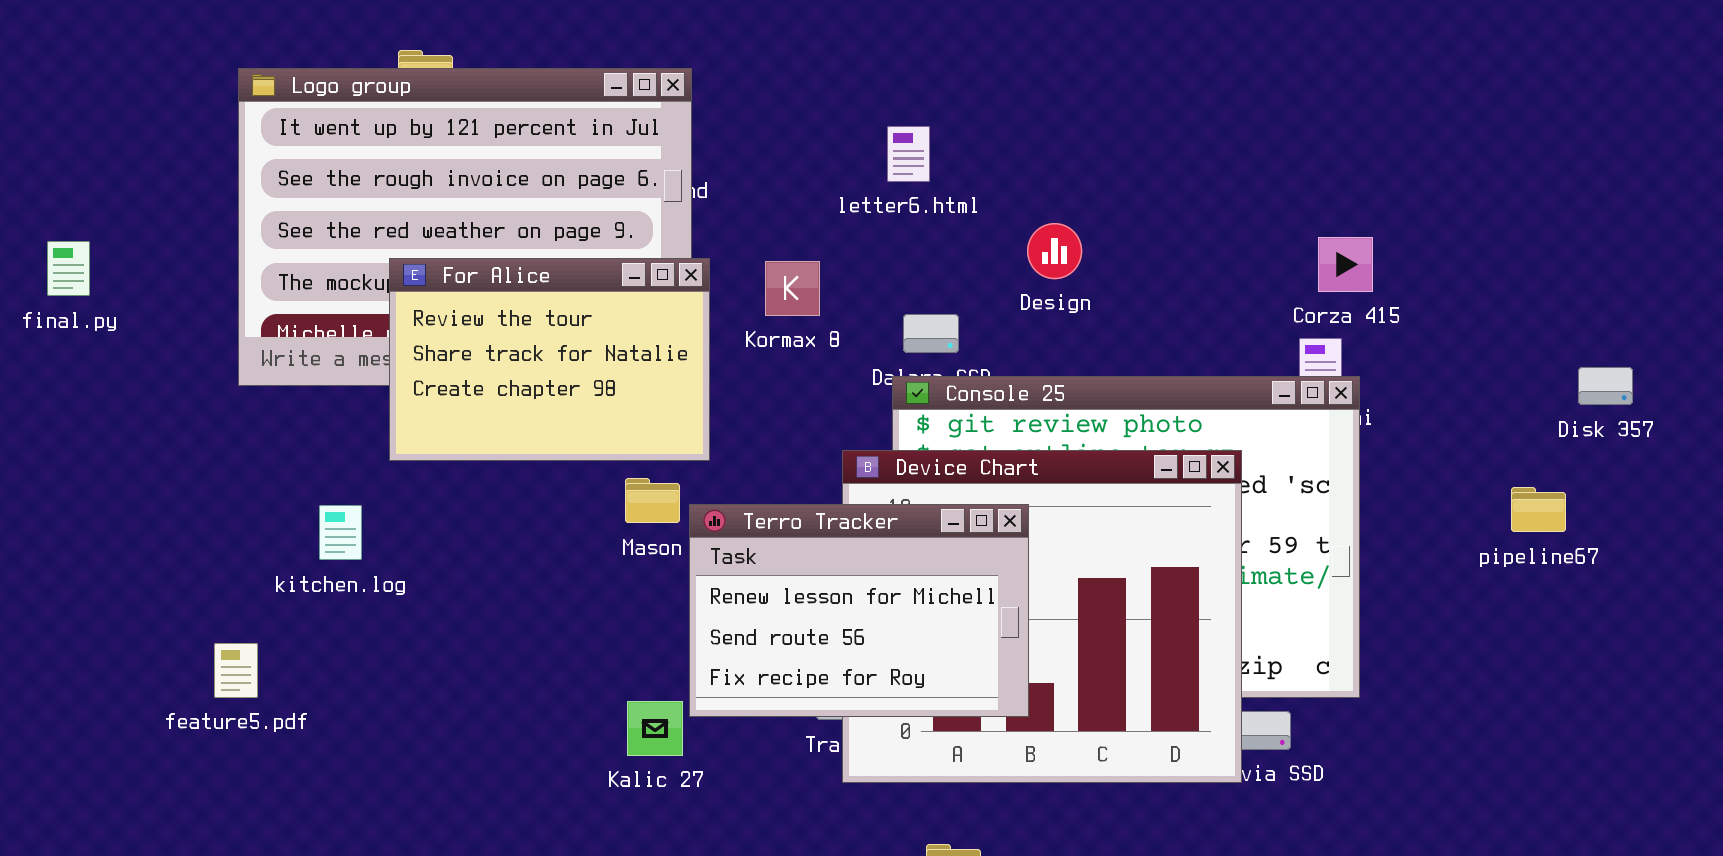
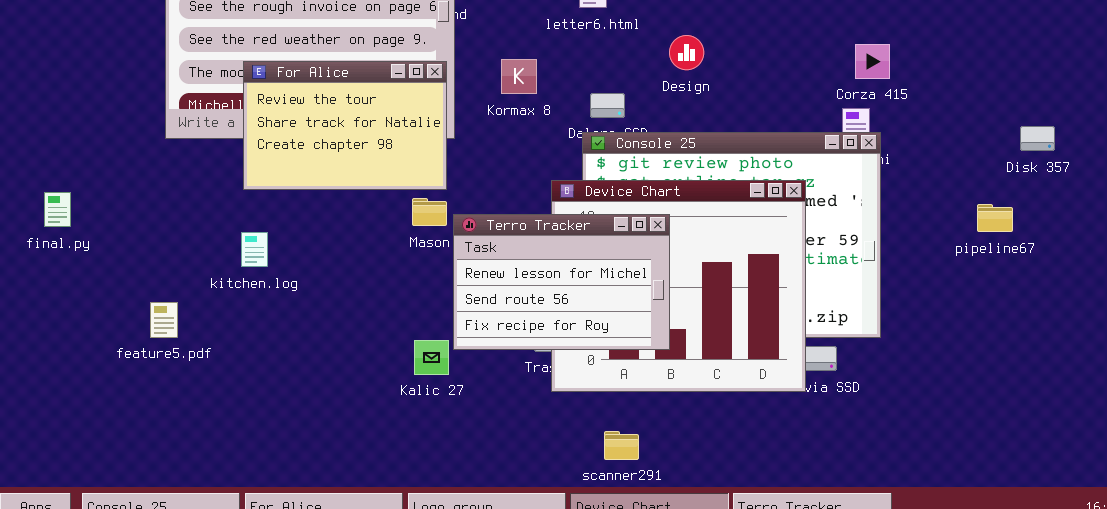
final.py: [47,241,90,296] -> [44,192,71,227], moved
For Alice: [389,258,710,461] -> [243,61,447,190], moved
kitchen.log: [319,505,362,560] -> [241,232,268,267], moved

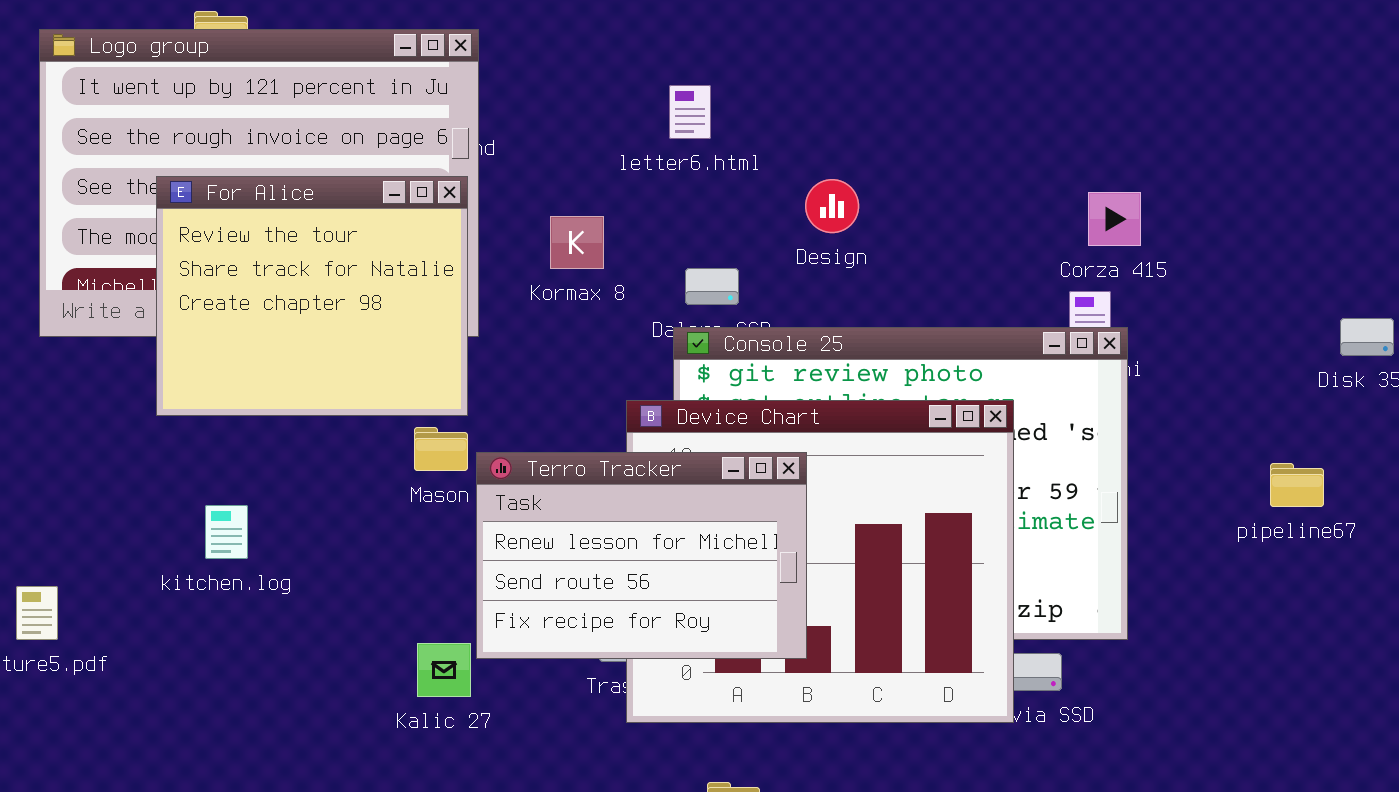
For Alice: [243,61,447,190] -> [156,176,468,416], resized
pipeline67: [977,204,1013,232] -> [1270,463,1324,507], moved
kitchen.log: [241,232,268,267] -> [205,505,248,559], moved

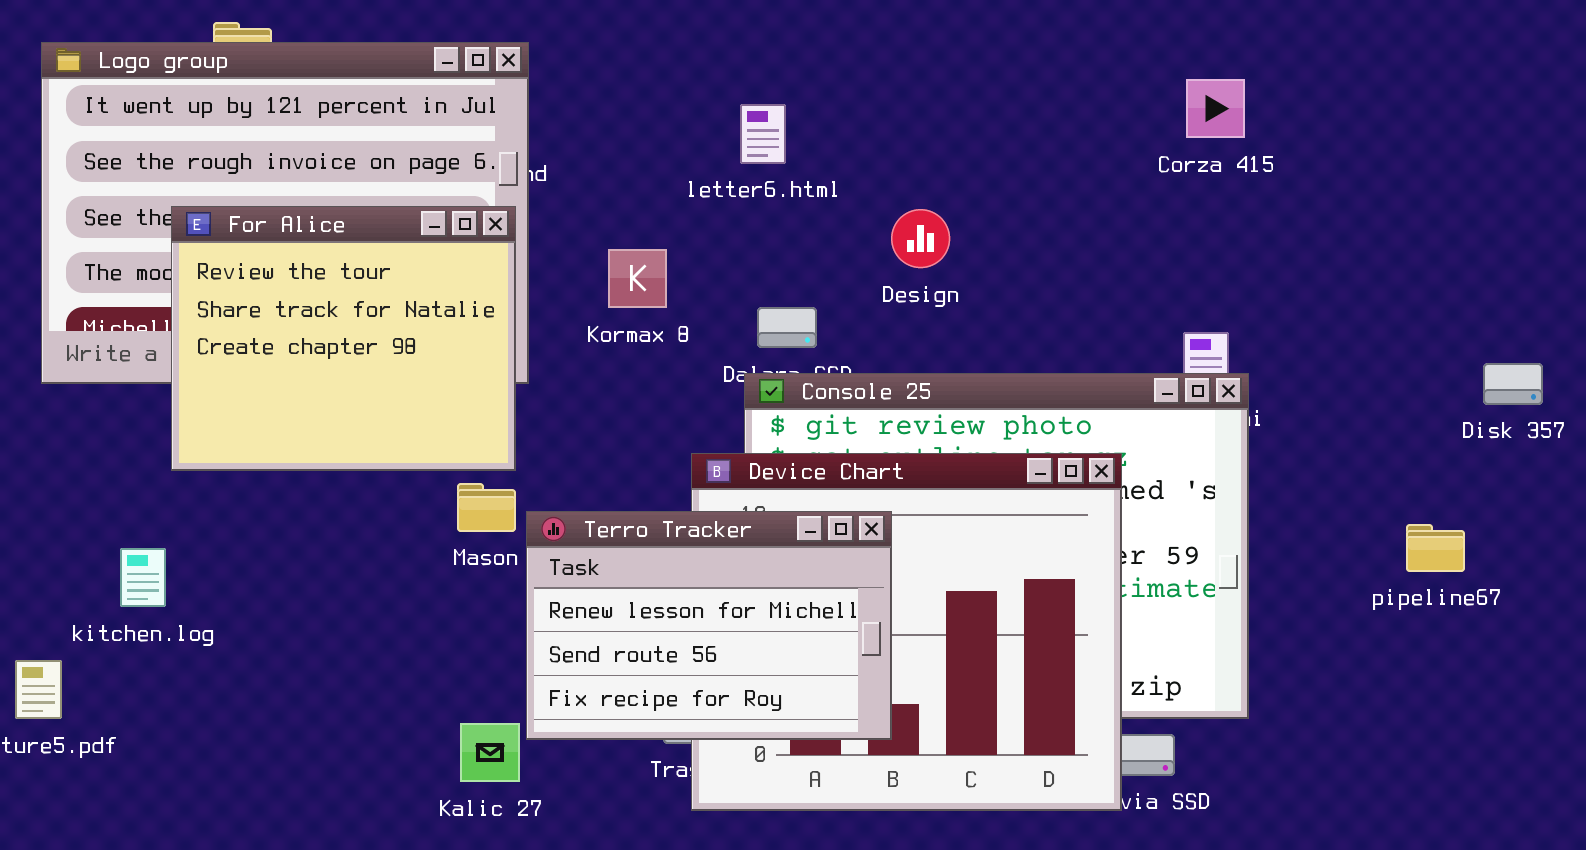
Corza 415: [1088,192,1141,246] -> [1186,79,1245,138], moved
kitchen.log: [205,505,248,559] -> [120,548,166,607], moved

